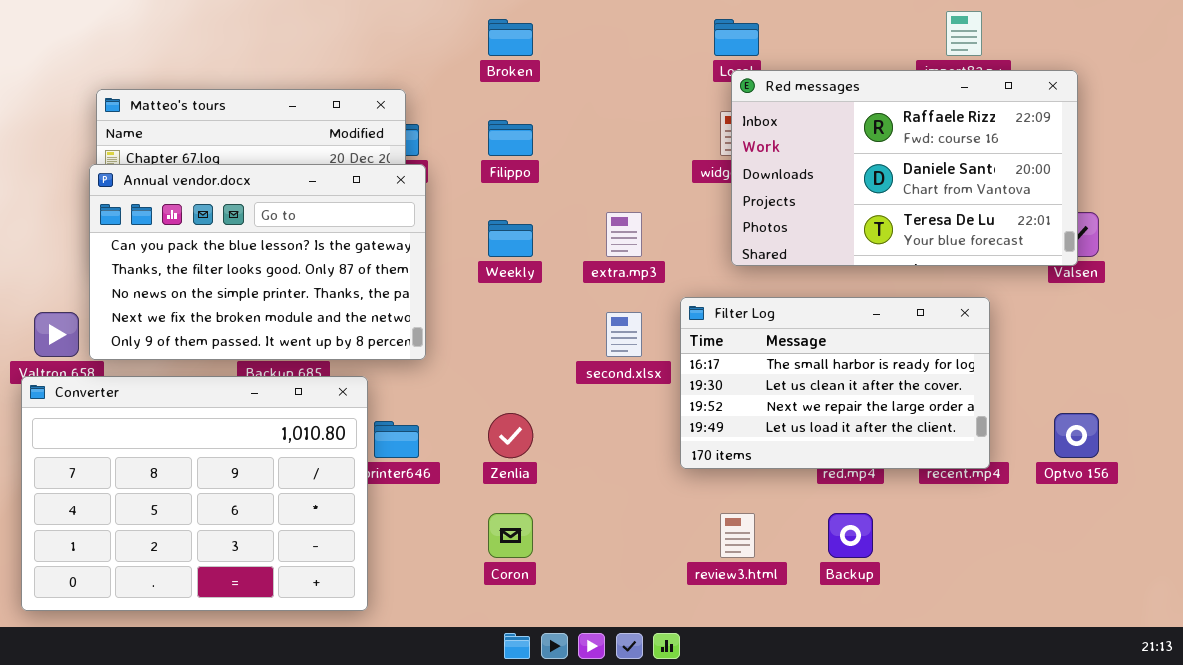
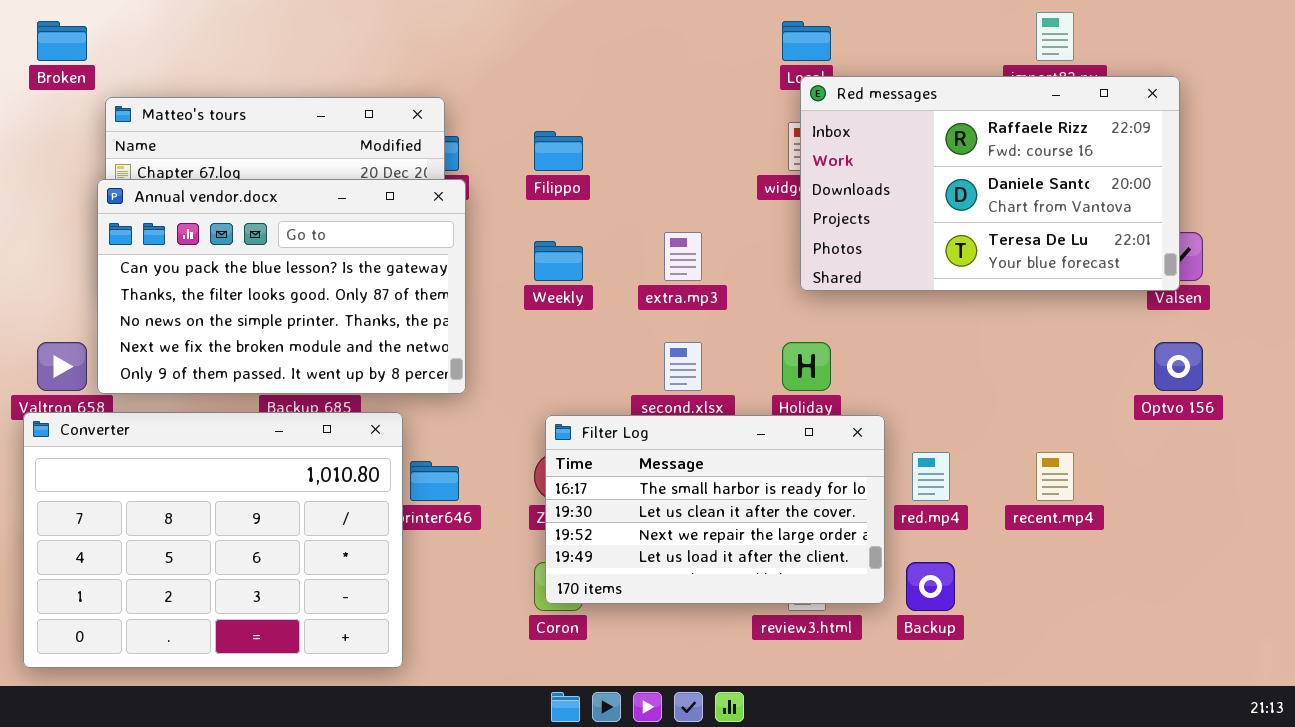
Broken: [488,19,533,56] -> [37,21,87,61], moved
Filter Log: [680,297,990,469] -> [545,415,885,604], moved
Optvo 156: [1054,413,1099,458] -> [1154,342,1203,391], moved

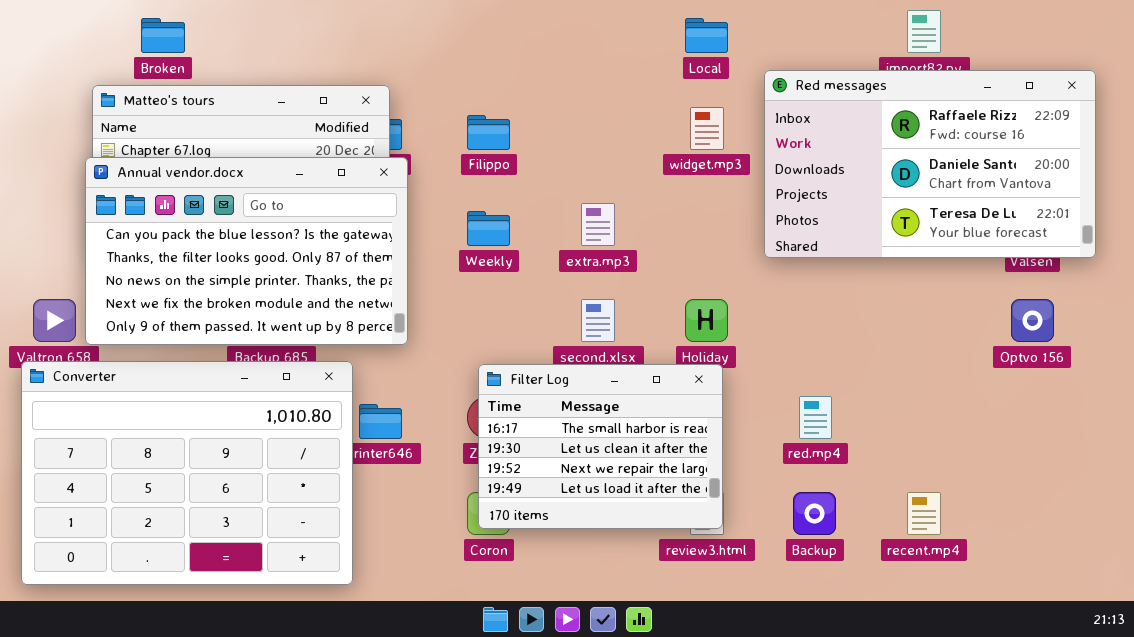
Broken: [37,21,87,61] -> [141,18,185,53], moved
Red messages: [800,76,1180,291] -> [764,70,1096,258], moved
Filter Log: [545,415,885,604] -> [478,364,723,529], resized
recent.mp4: [1036,452,1074,501] -> [907,492,941,535], moved

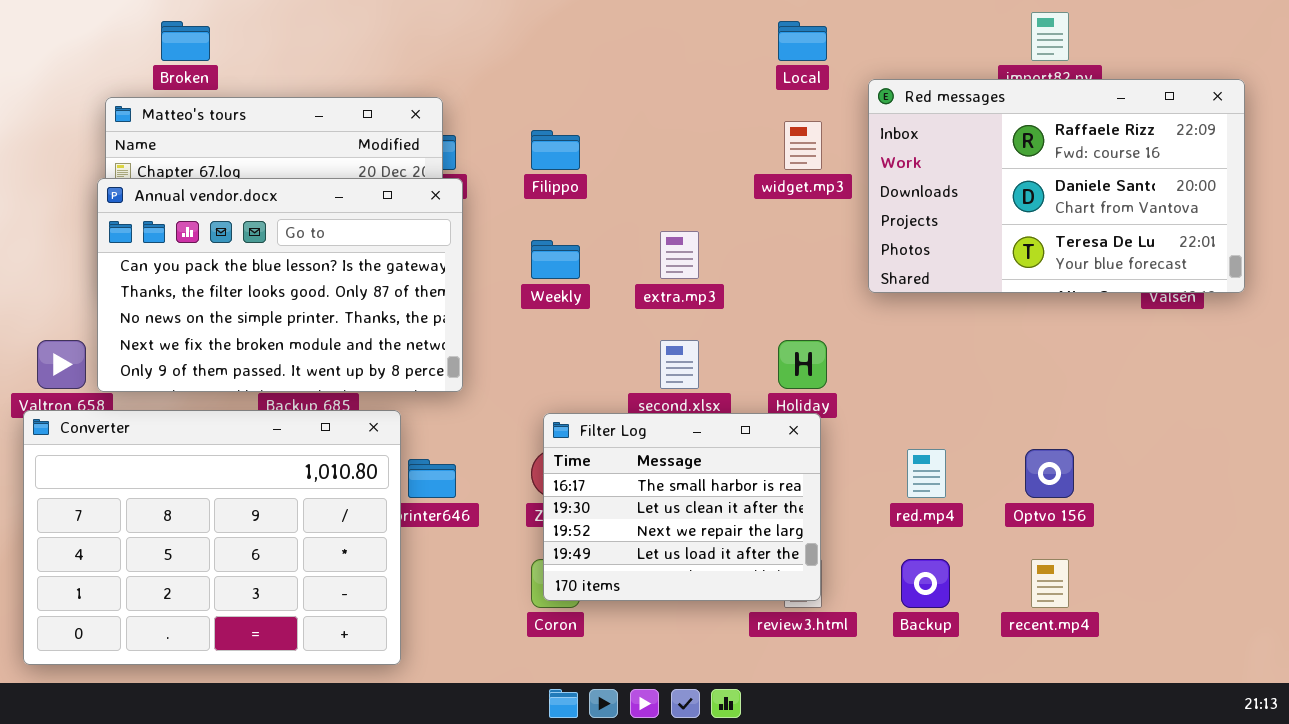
Optvo 156: [1011,299,1054,342] -> [1025,449,1074,498], moved

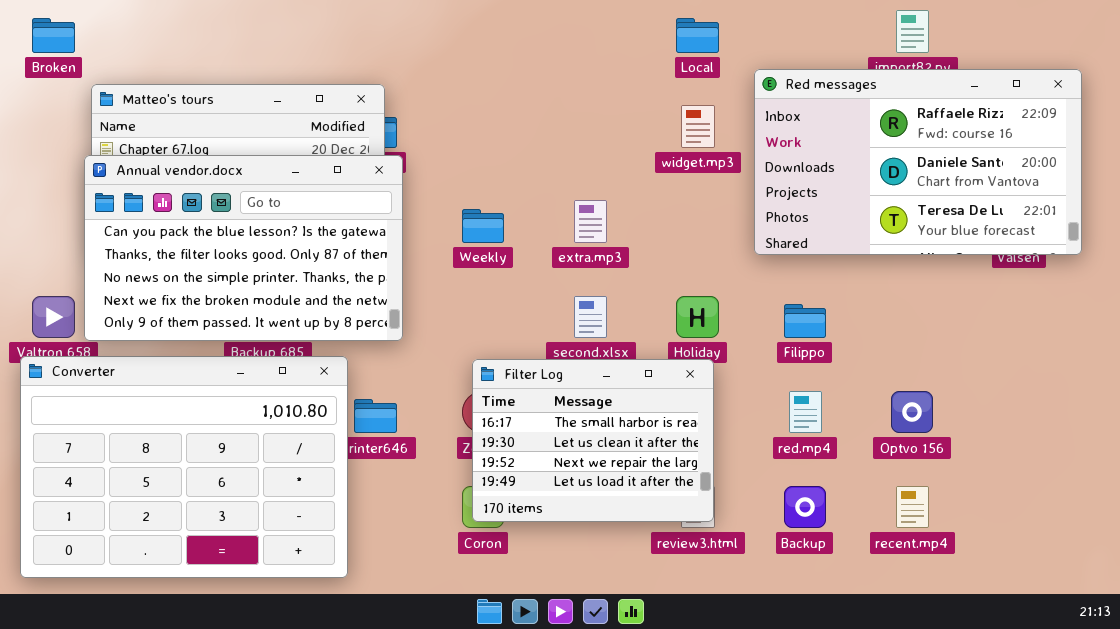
Broken: [161,21,210,61] -> [32,18,75,53], moved
Filippo: [531,130,580,170] -> [784,304,826,338], moved

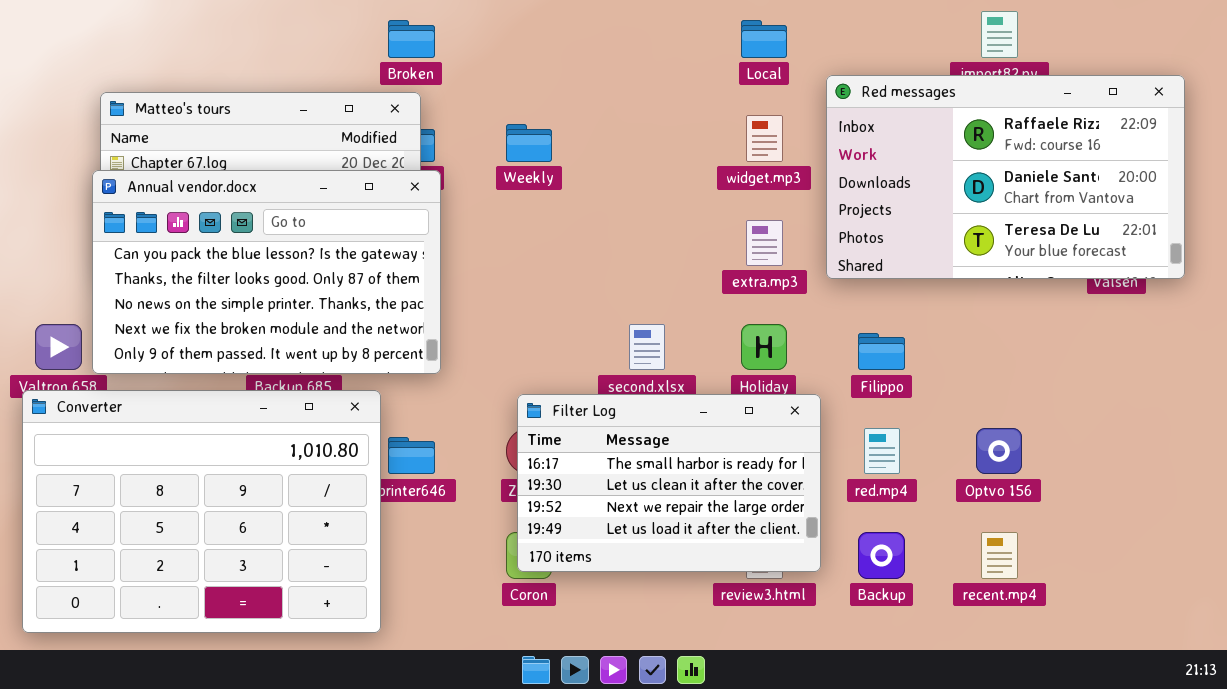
Broken: [32,18,75,53] -> [388,20,435,58], moved
extra.mp3: [574,200,607,243] -> [746,220,783,266], moved
Weekly: [462,209,504,243] -> [506,124,552,162], moved
Filter Log: [472,359,714,522] -> [517,394,821,572], resized

